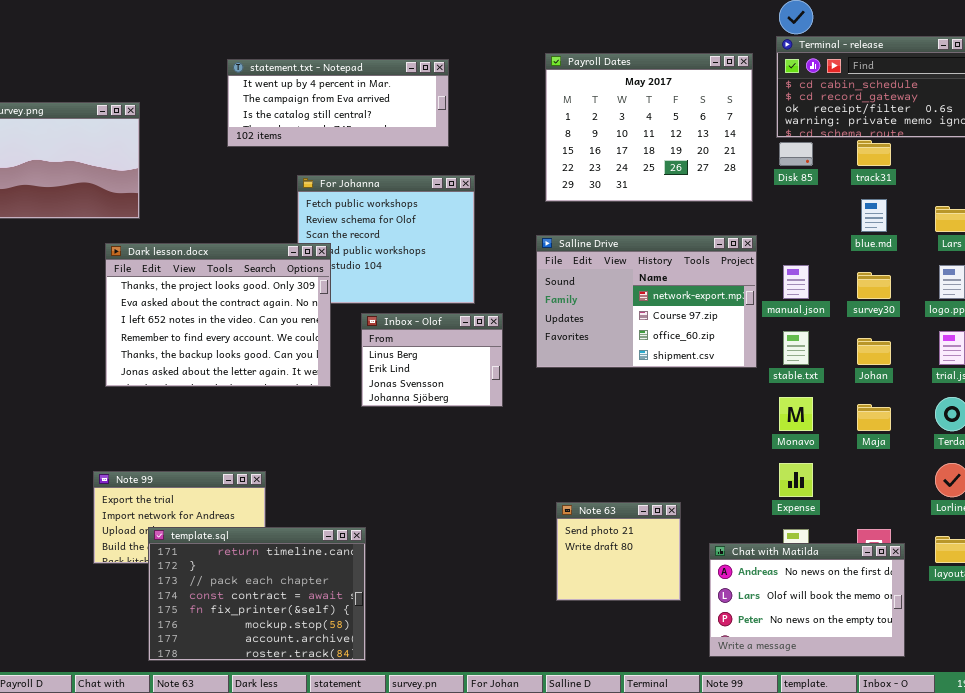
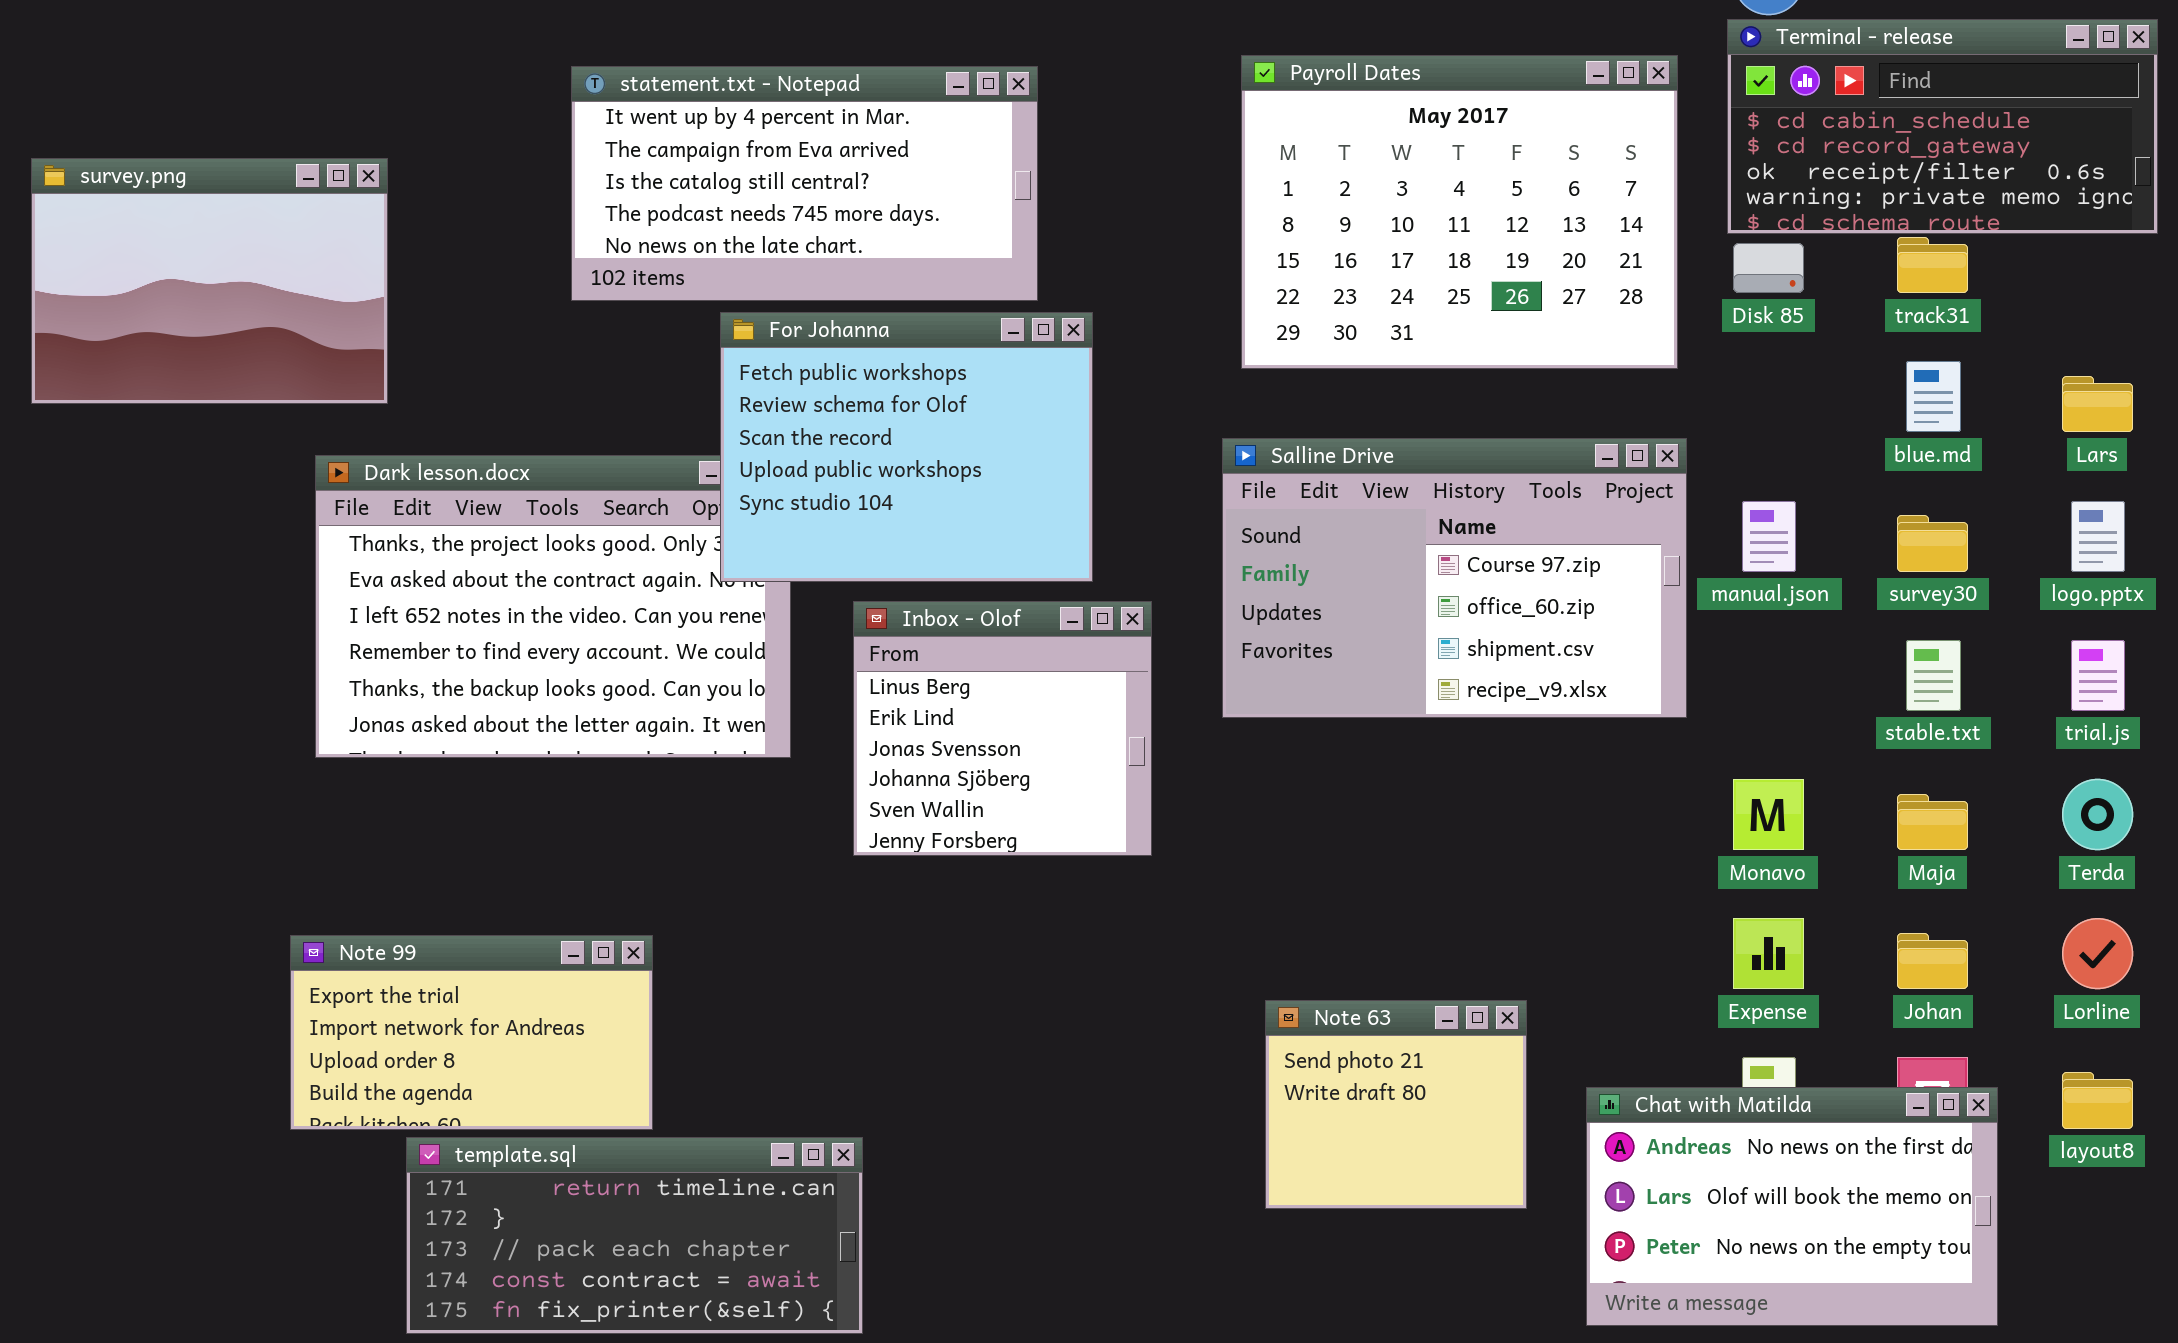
statement.txt - Notepad: [227,59,449,147] -> [571,66,1038,301], resized
For Johanna: [297,175,475,304] -> [720,312,1093,582], raised
Salline Drive: [536,235,757,368] -> [1222,438,1687,718], scrolled down 1 row
Inbox - Olof: [361,313,503,407] -> [853,601,1152,856], resized
stable.txt: [783,331,809,365] -> [1906,640,1961,711], moved
Johan: [857,338,891,365] -> [1897,933,1968,989], moved
template.sql: [148,527,366,661] -> [406,1137,863,1334], resized

